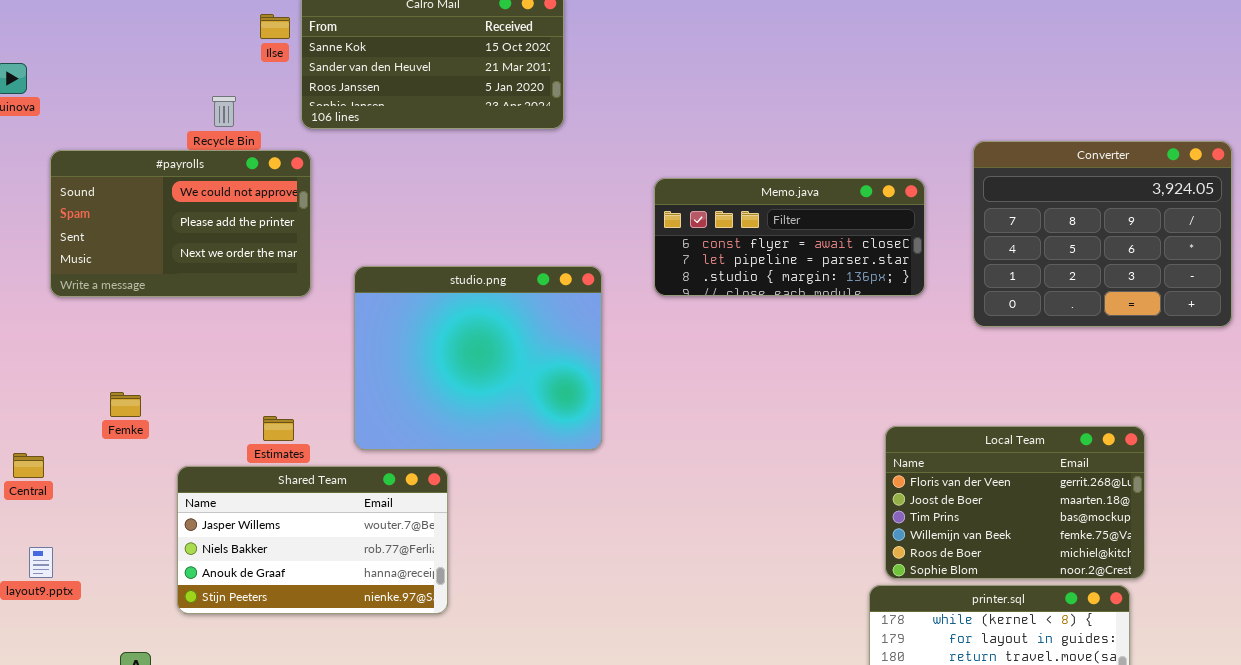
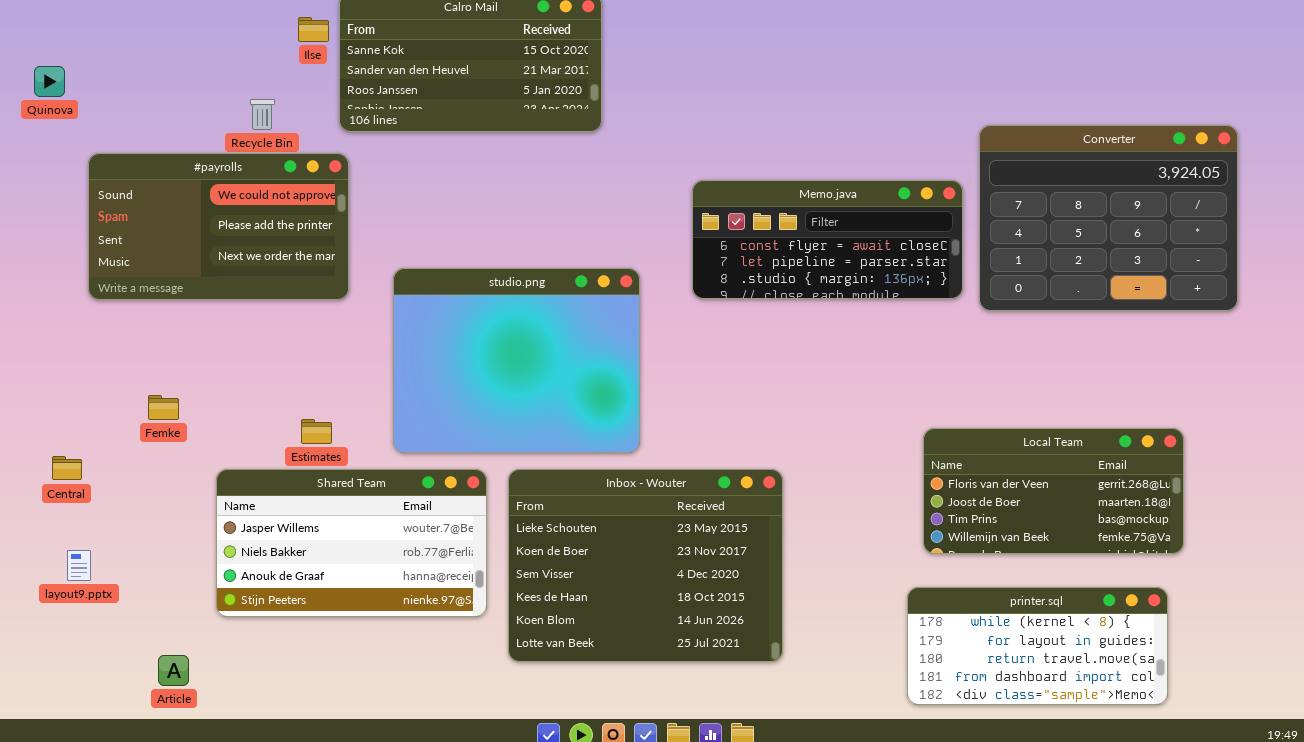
Converter: [973,141,1232,327] -> [979,125,1238,311], moved
Local Team: [885,426,1145,579] -> [923,428,1184,554], resized
Inbox - Wouter: none -> [508,469,783,662], opened

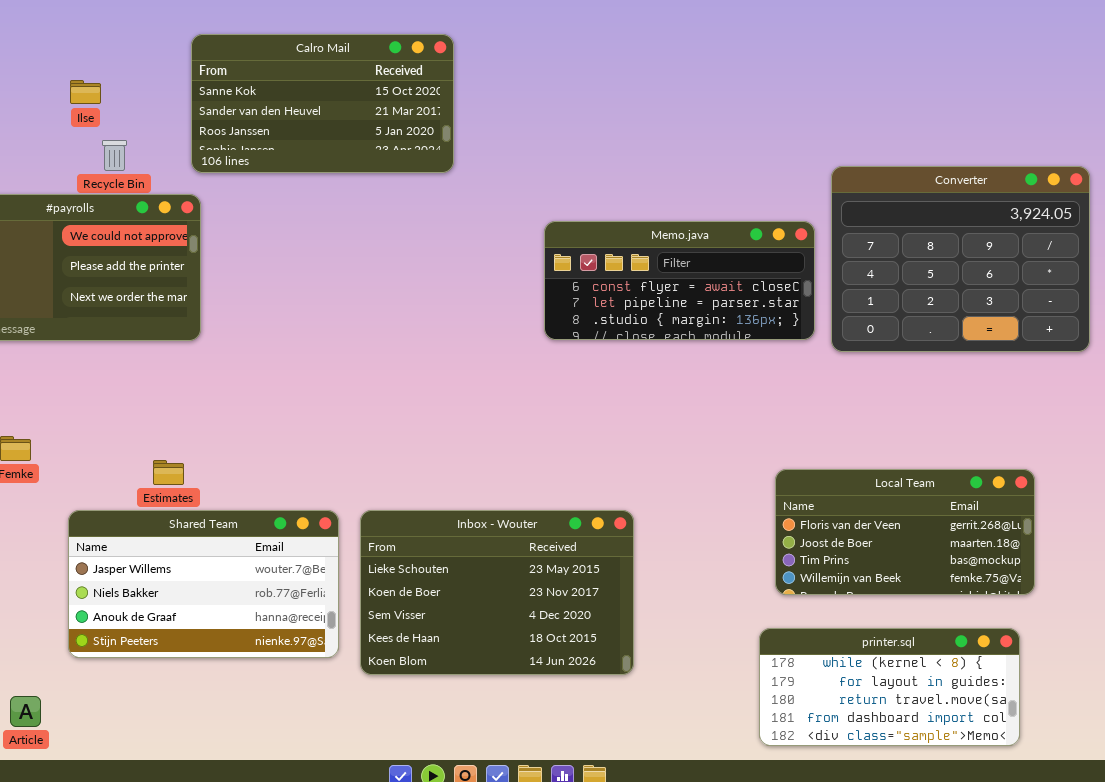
Ilse: [298,17,329,42] -> [70,80,101,104], moved
studio.png: [393,268,640,453] -> none, closed
Inbox - Wouter: [508,469,783,662] -> [360,510,634,675], resized

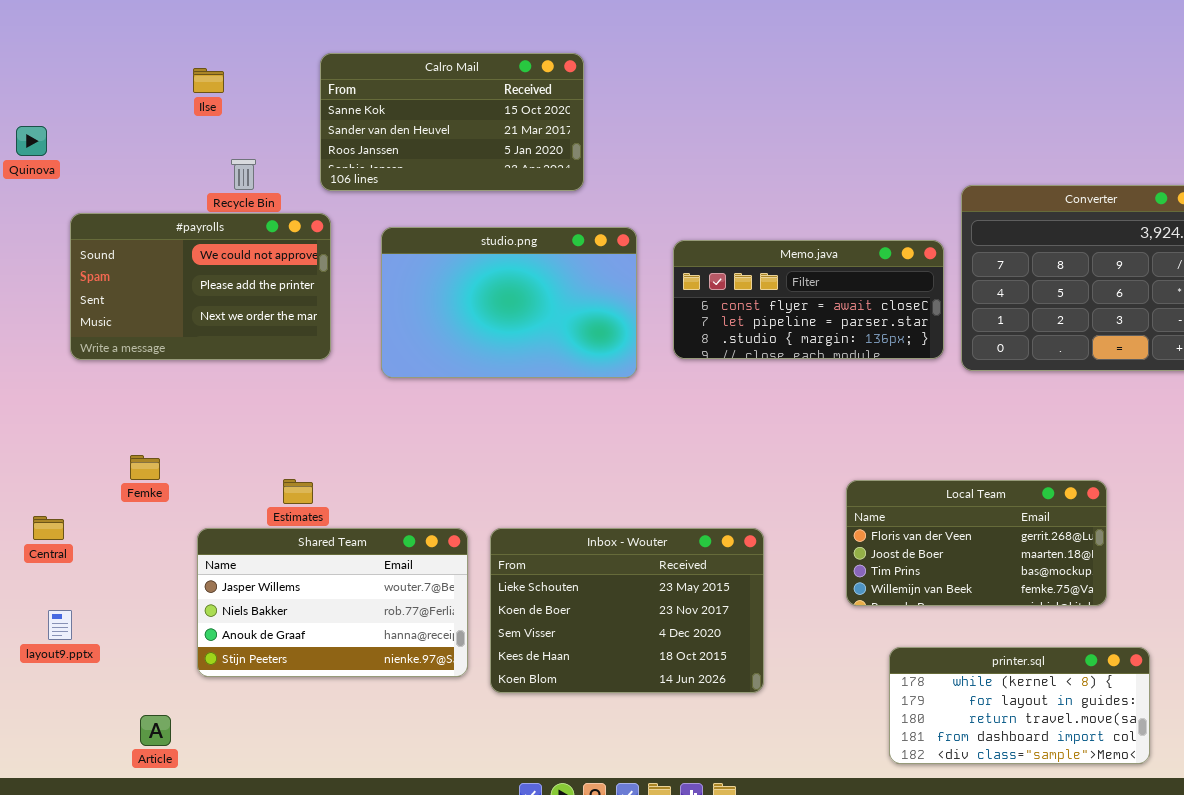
Ilse: [70,80,101,104] -> [193,68,224,93], moved
studio.png: none -> [381,227,637,378], opened
Local Team: [775,469,1035,595] -> [846,480,1107,606], moved

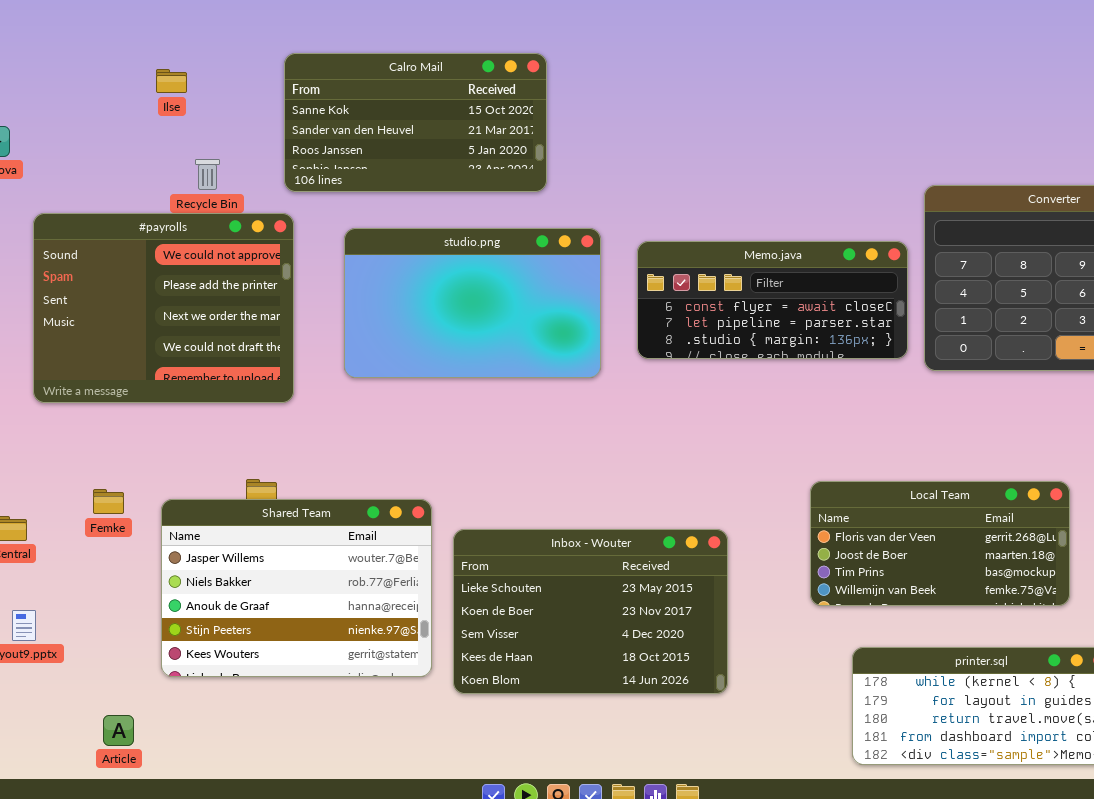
#payrolls: [70,213,331,360] -> [33,213,294,403], resized
Femke: [130,455,160,480] -> [93,489,124,514], moved
Shared Team: [197,528,468,677] -> [161,499,432,677], resized

